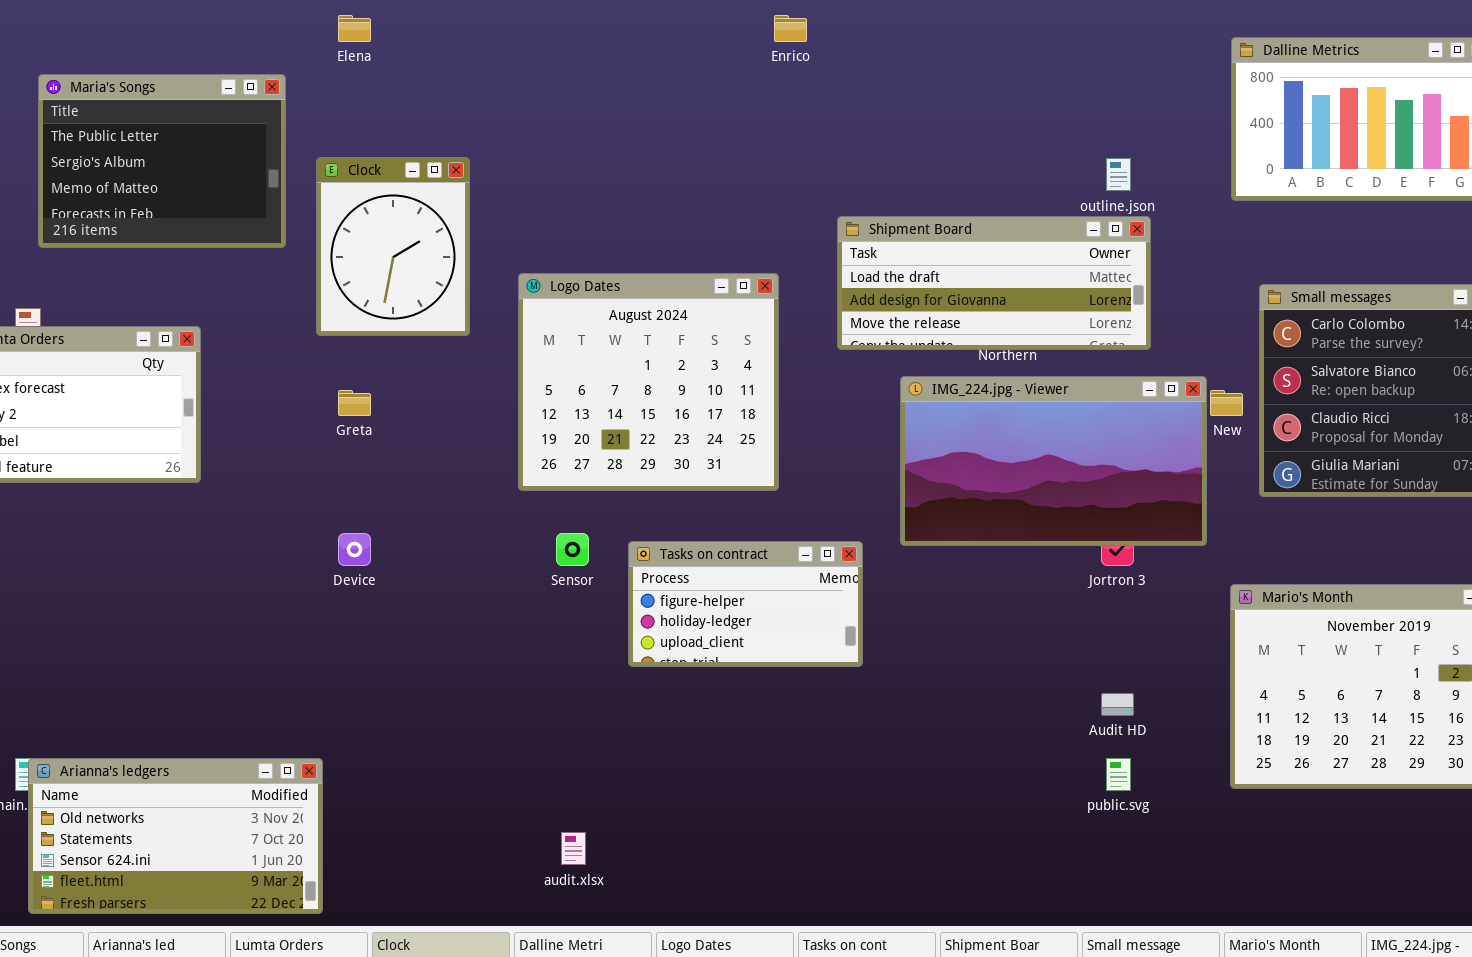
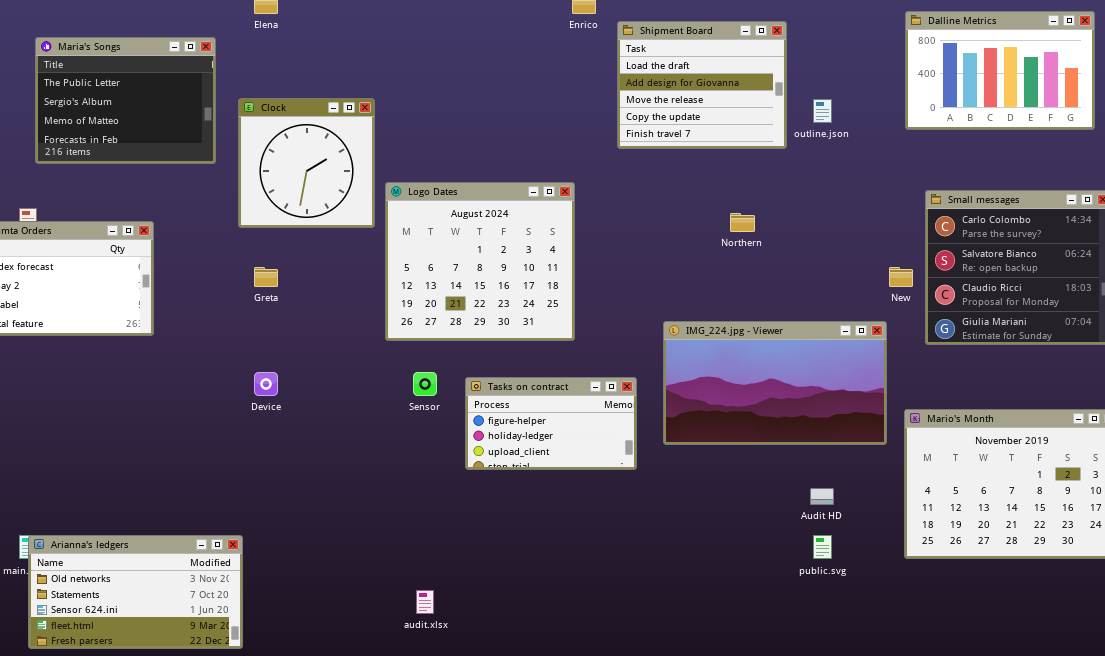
Clock: [316,157,470,336] -> [238,98,375,228], resized
Shipment Board: [837,216,1151,350] -> [617,21,787,149], moved, resized
IMG_224.jpg - Viewer: [900,376,1207,546] -> [663,321,887,445], moved

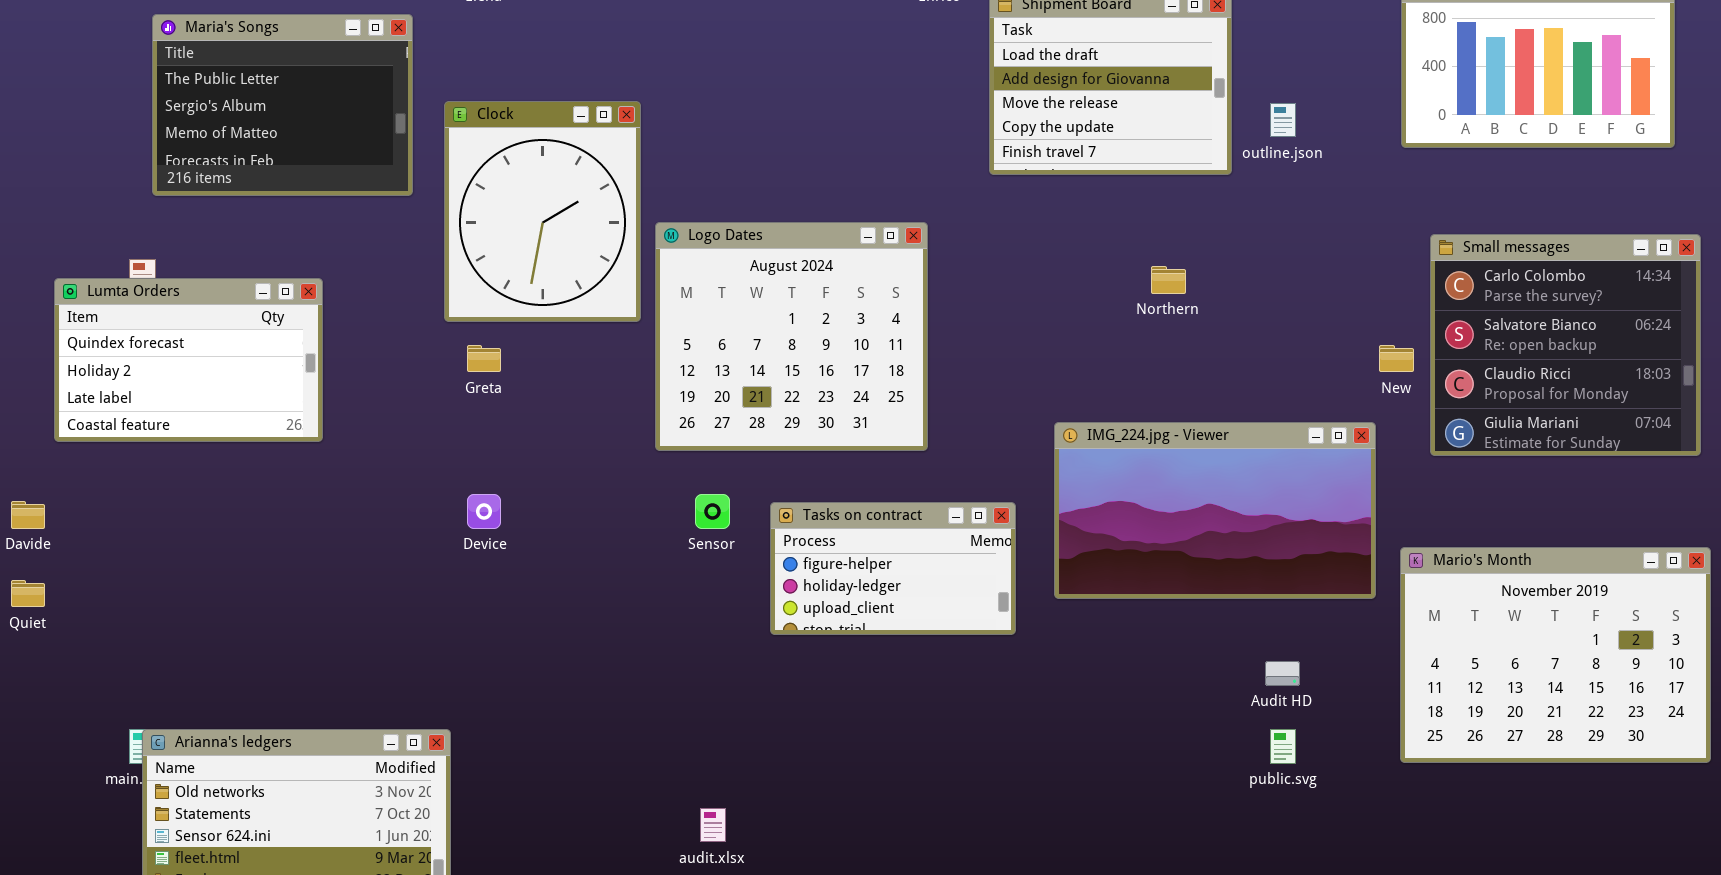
Clock: [238,98,375,228] -> [444,101,641,322], resized

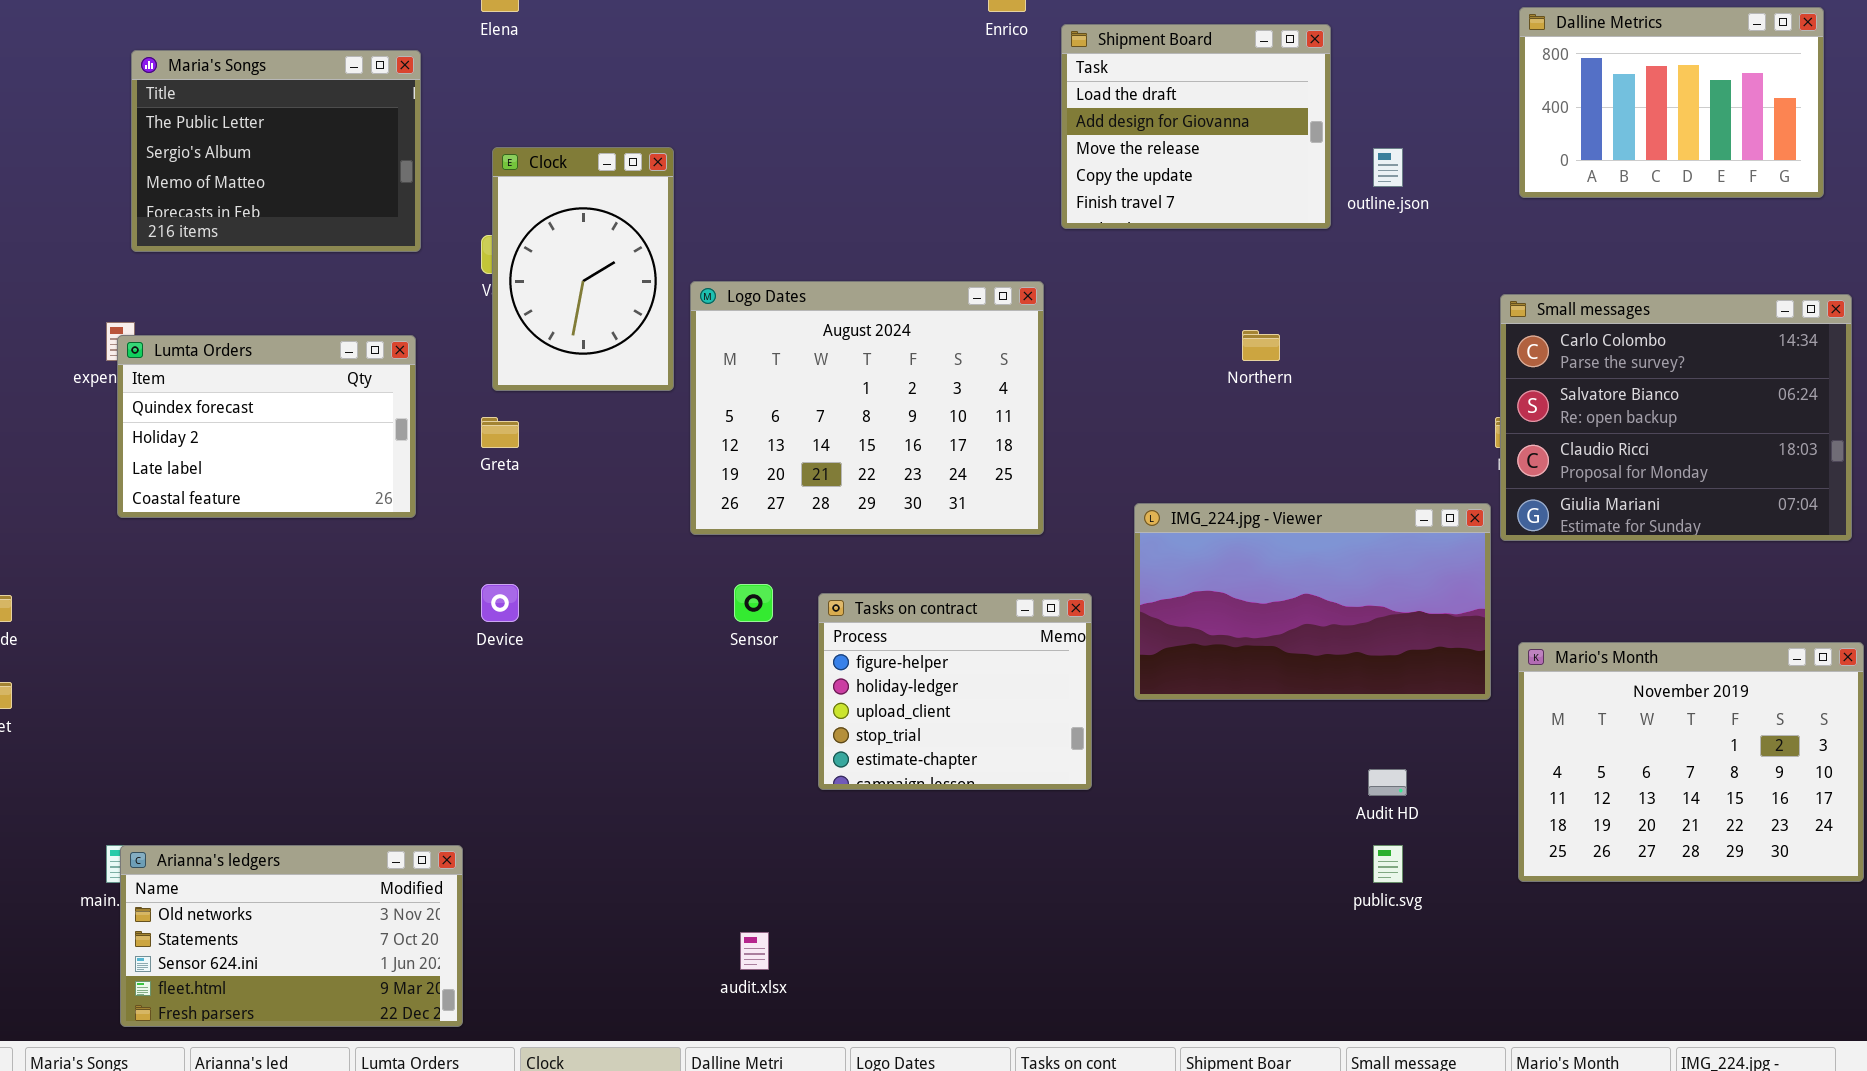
Clock: [444,101,641,322] -> [492,147,674,391], resized
Logo Dates: [655,222,928,451] -> [690,281,1044,535], resized
Small messages: [1430,234,1701,456] -> [1500,294,1852,541], resized
Lumta Orders: [54,278,323,442] -> [117,335,416,518], moved
Tasks on contract: [770,502,1016,635] -> [818,593,1092,790], resized

